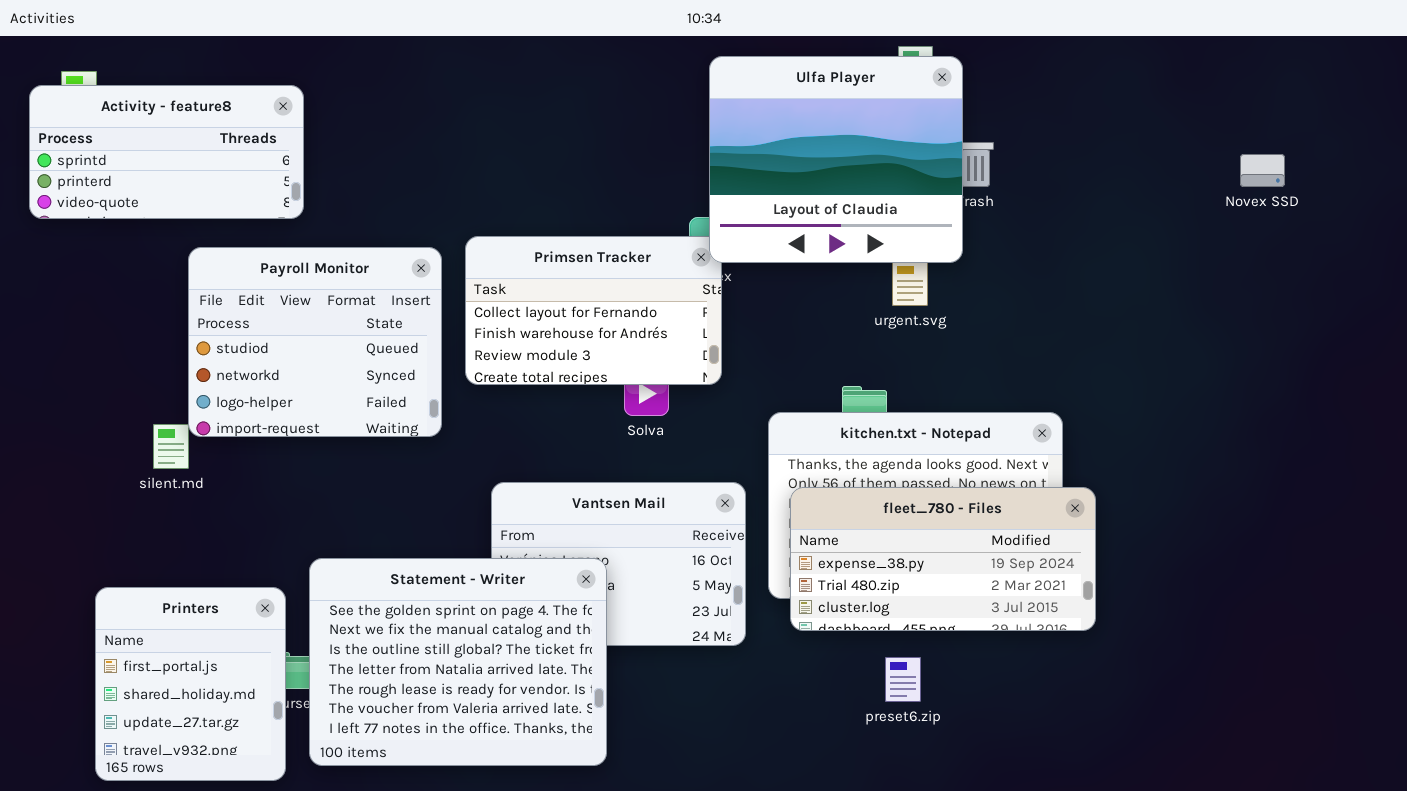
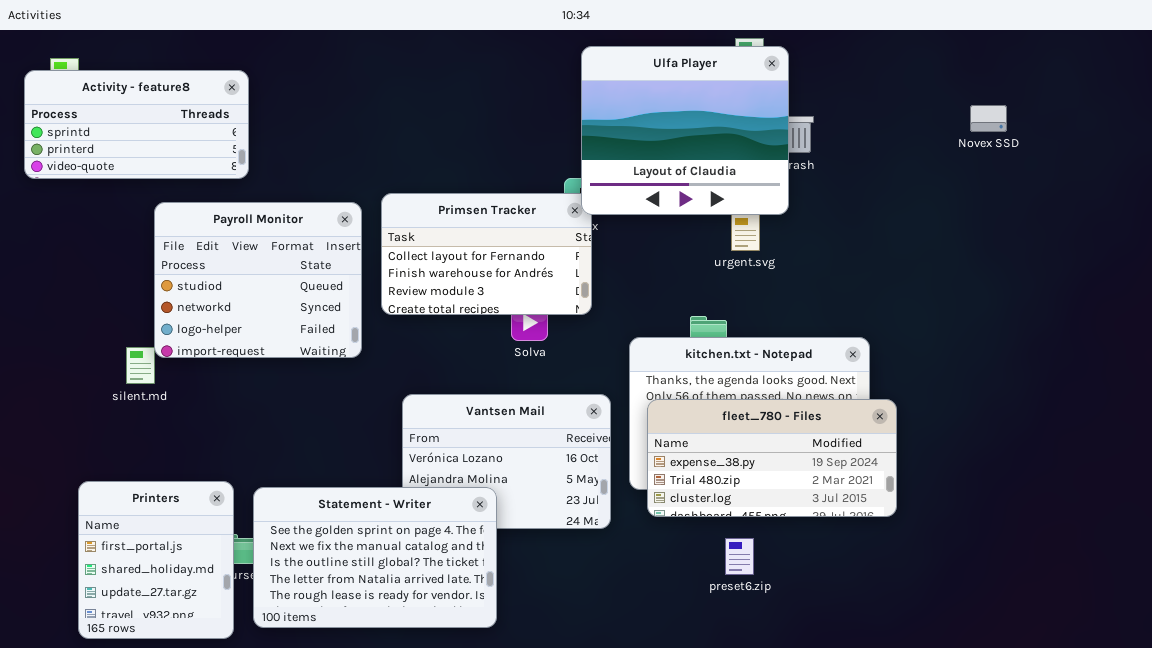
Novex SSD: [1240,154,1285,187] -> [970,105,1007,132], moved
Statement - Writer: [309,558,607,766] -> [253,487,497,628], resized

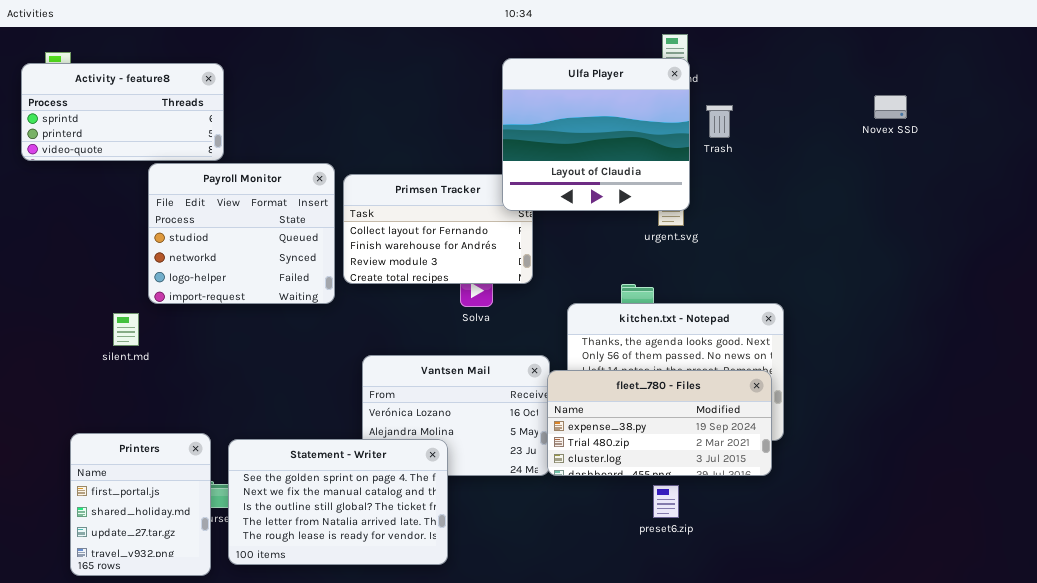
Ulfa Player: [581,46,789,215] -> [502,58,690,211], moved
Payroll Monitor: [154,202,362,358] -> [148,163,335,304], moved
fleet_780 - Files: [647,399,897,517] -> [547,370,772,476], moved

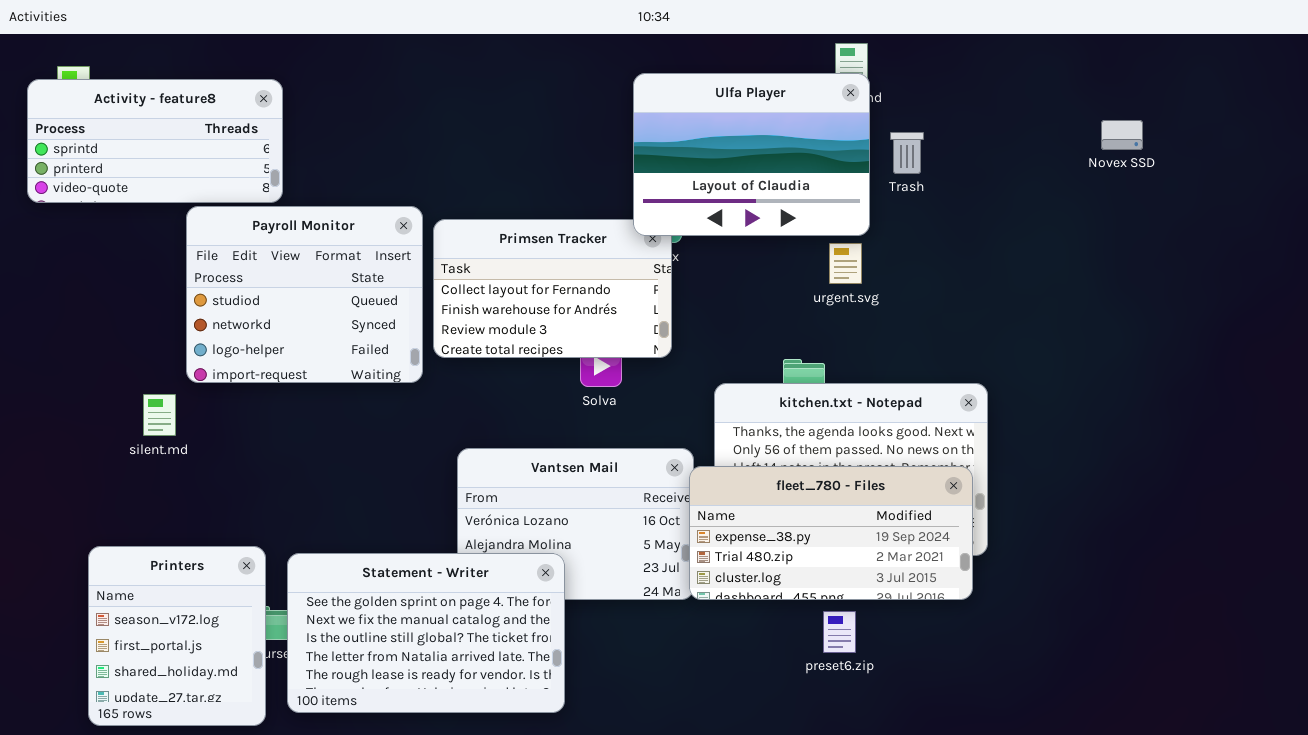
Ulfa Player: [502,58,690,211] -> [633,73,870,236], resized
Printers: [70,433,211,576] -> [88,546,266,726], scrolled up 1 row

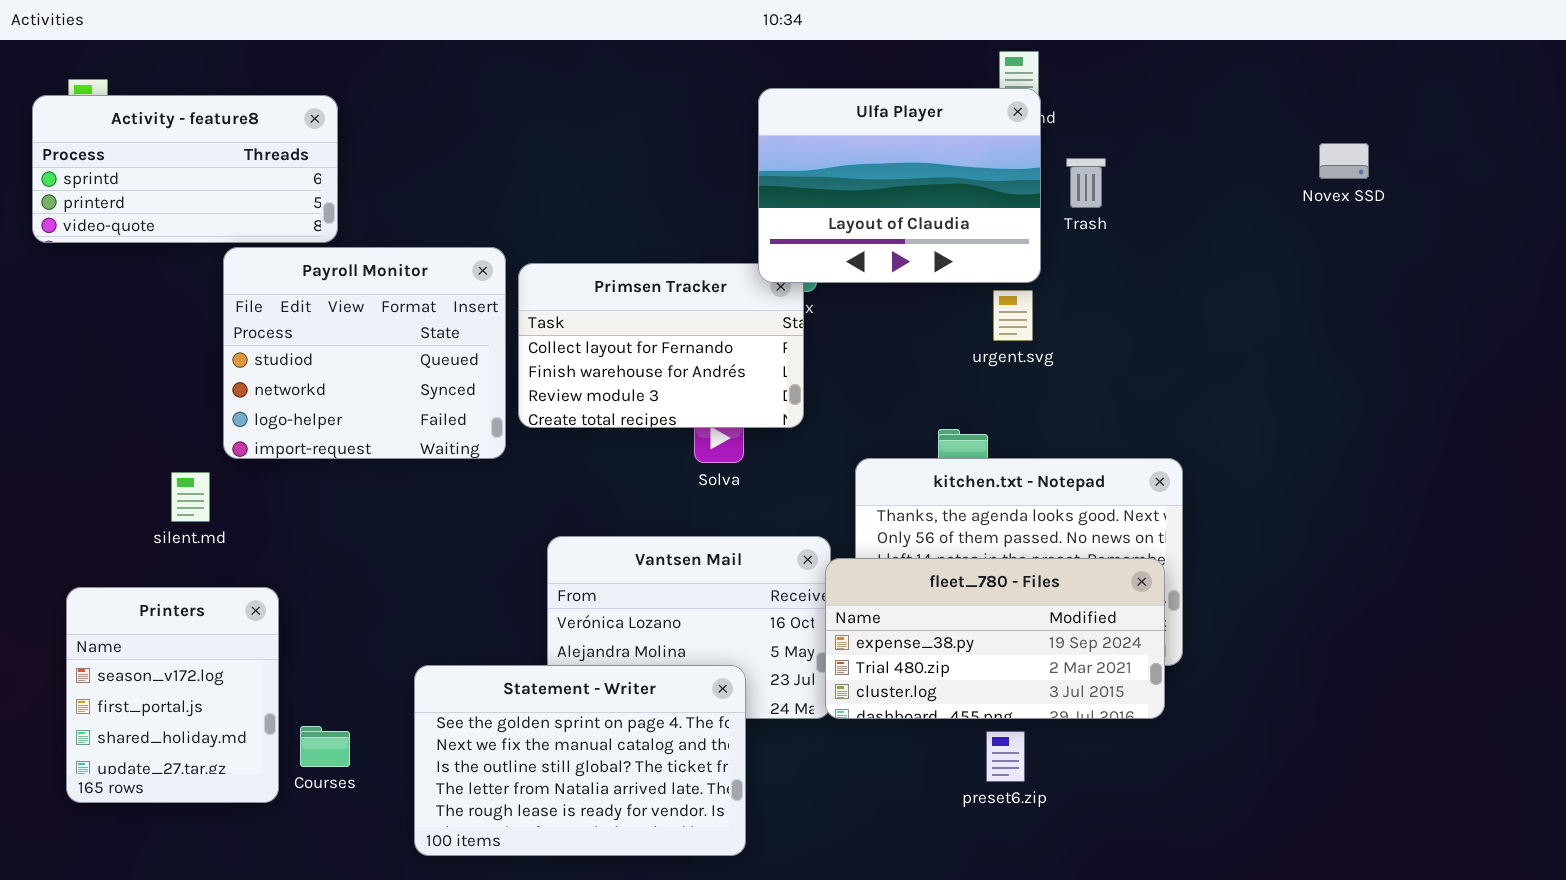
Printers: [88,546,266,726] -> [66,587,279,803], moved
Statement - Writer: [287,553,565,713] -> [414,665,746,856], moved

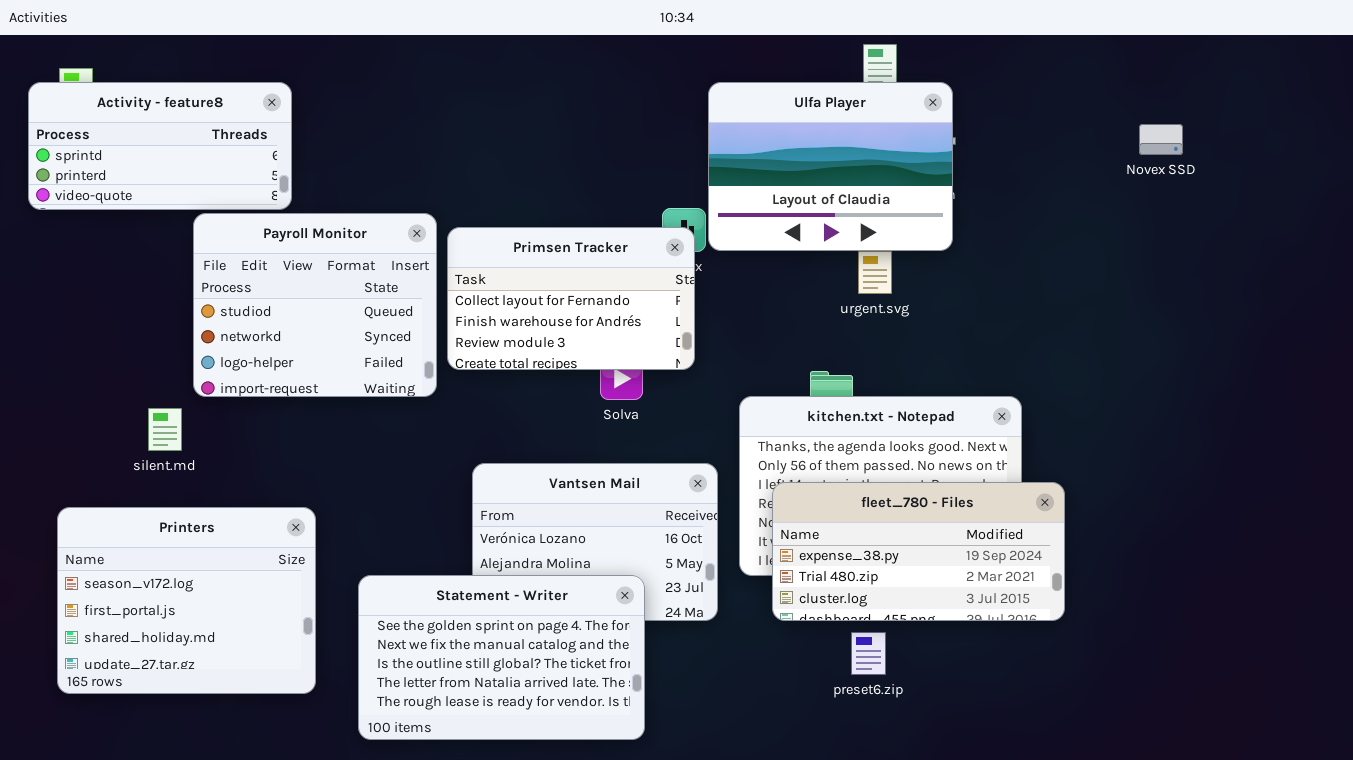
Ulfa Player: [758,88,1041,283] -> [708,82,953,251], moved
fleet_780 - Files: [825,558,1165,719] -> [772,482,1065,621], moved
Printers: [66,587,279,803] -> [57,507,316,694], resized

